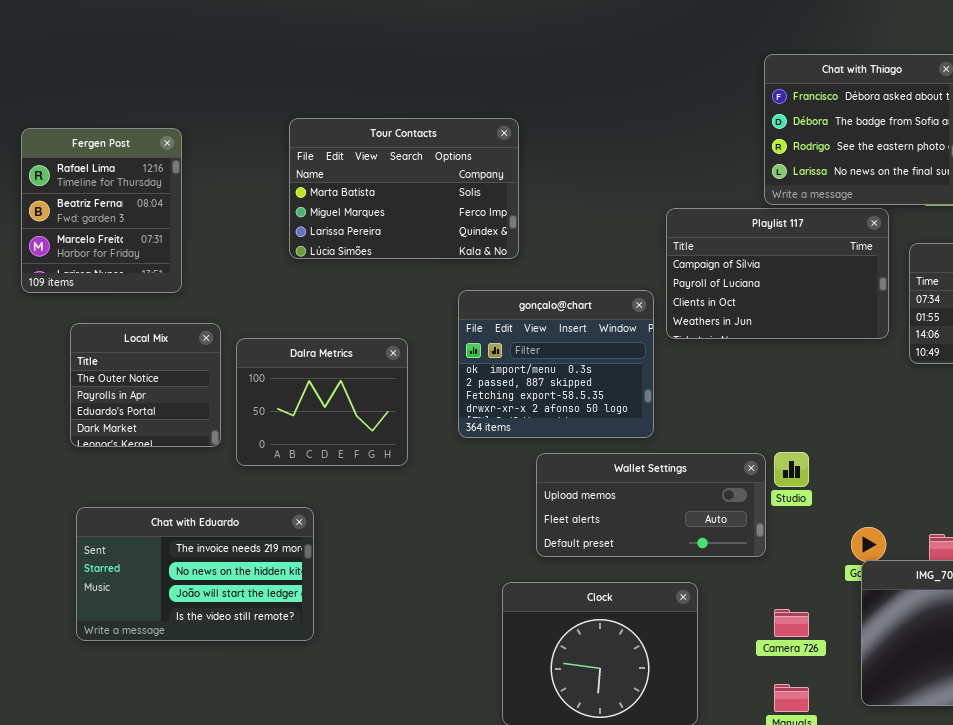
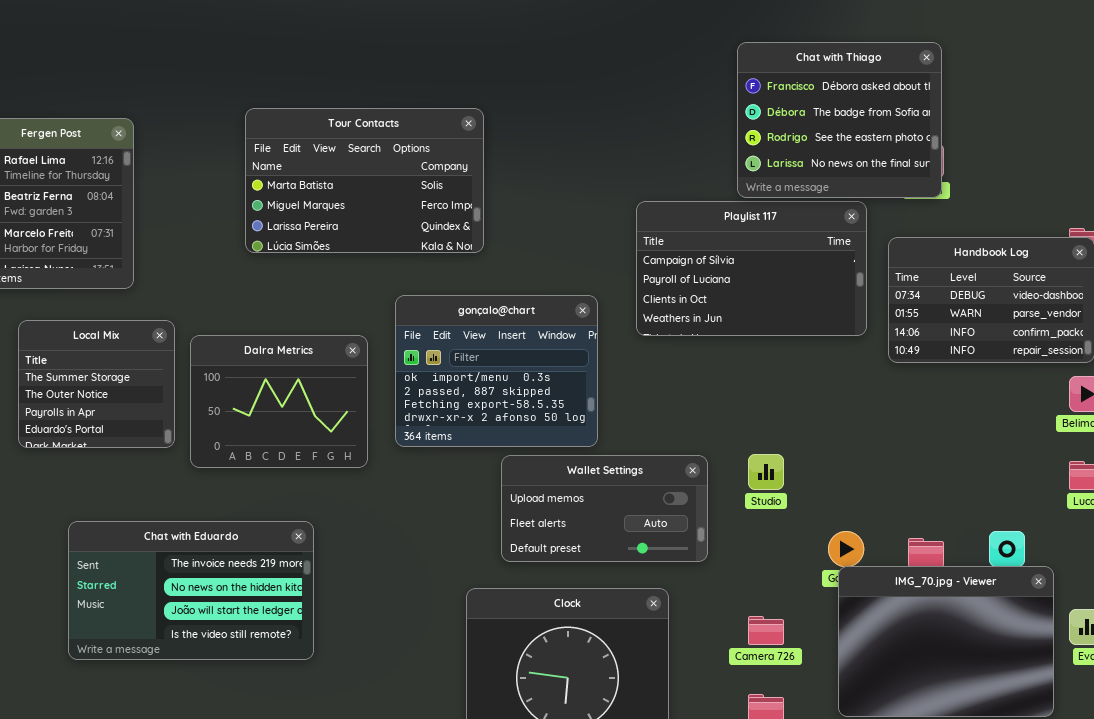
gonçalo@chart: [458,290,654,438] -> [395,295,598,447], moved
Local Mix: [70,323,221,447] -> [18,320,175,448], scrolled up 1 row
Wallet Settings: [536,453,766,557] -> [501,455,708,562], resized
Chat with Eduardo: [76,507,314,641] -> [68,521,314,660], moved

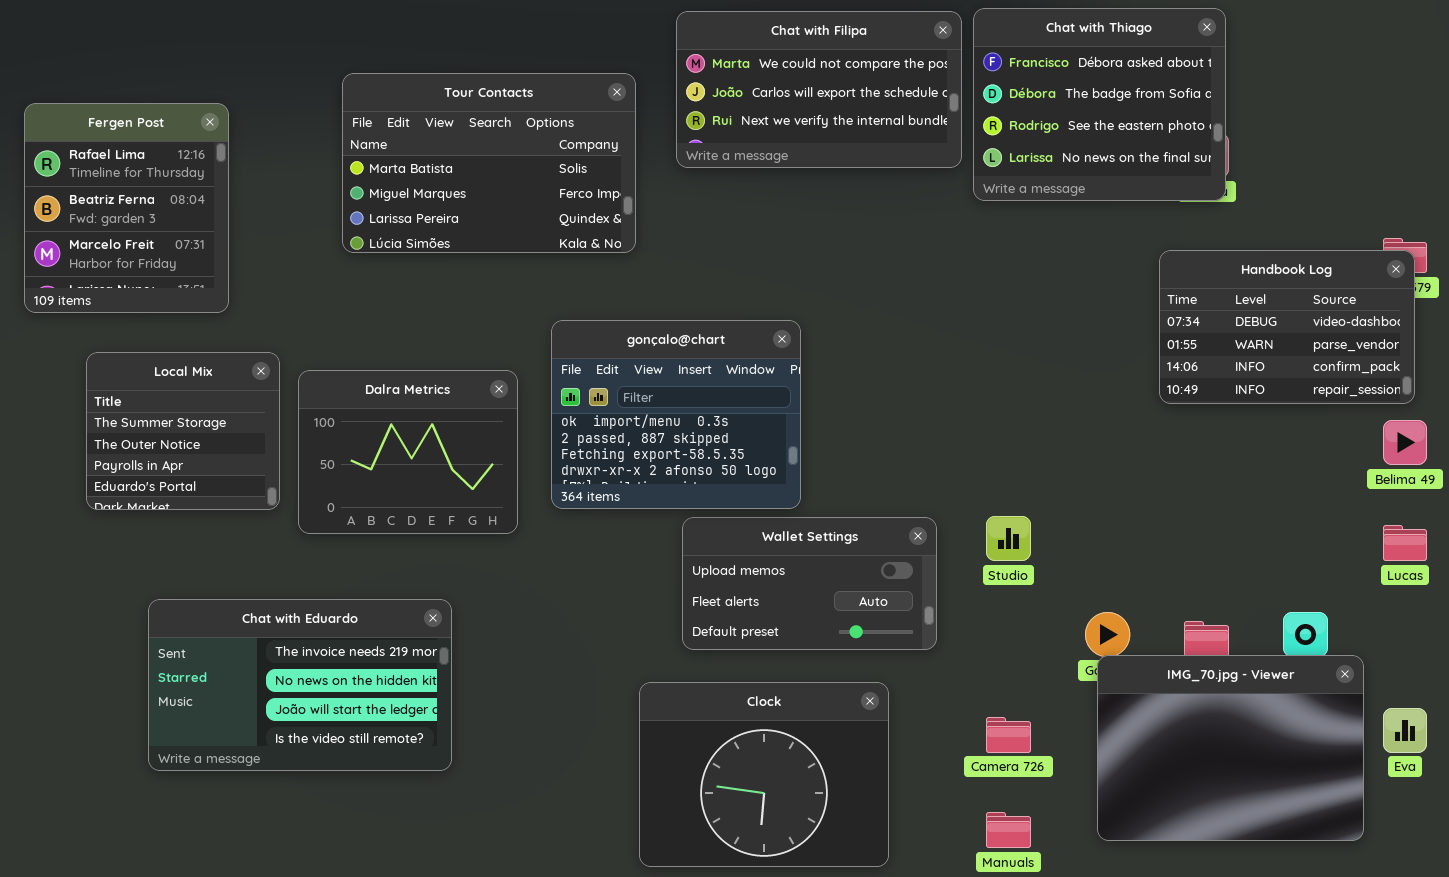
Chat with Filipa: none -> [676,11,962,168], opened
Tour Contacts: [245,108,484,253] -> [342,73,636,253], moved
Playlist 117: [636,201,867,336] -> none, closed

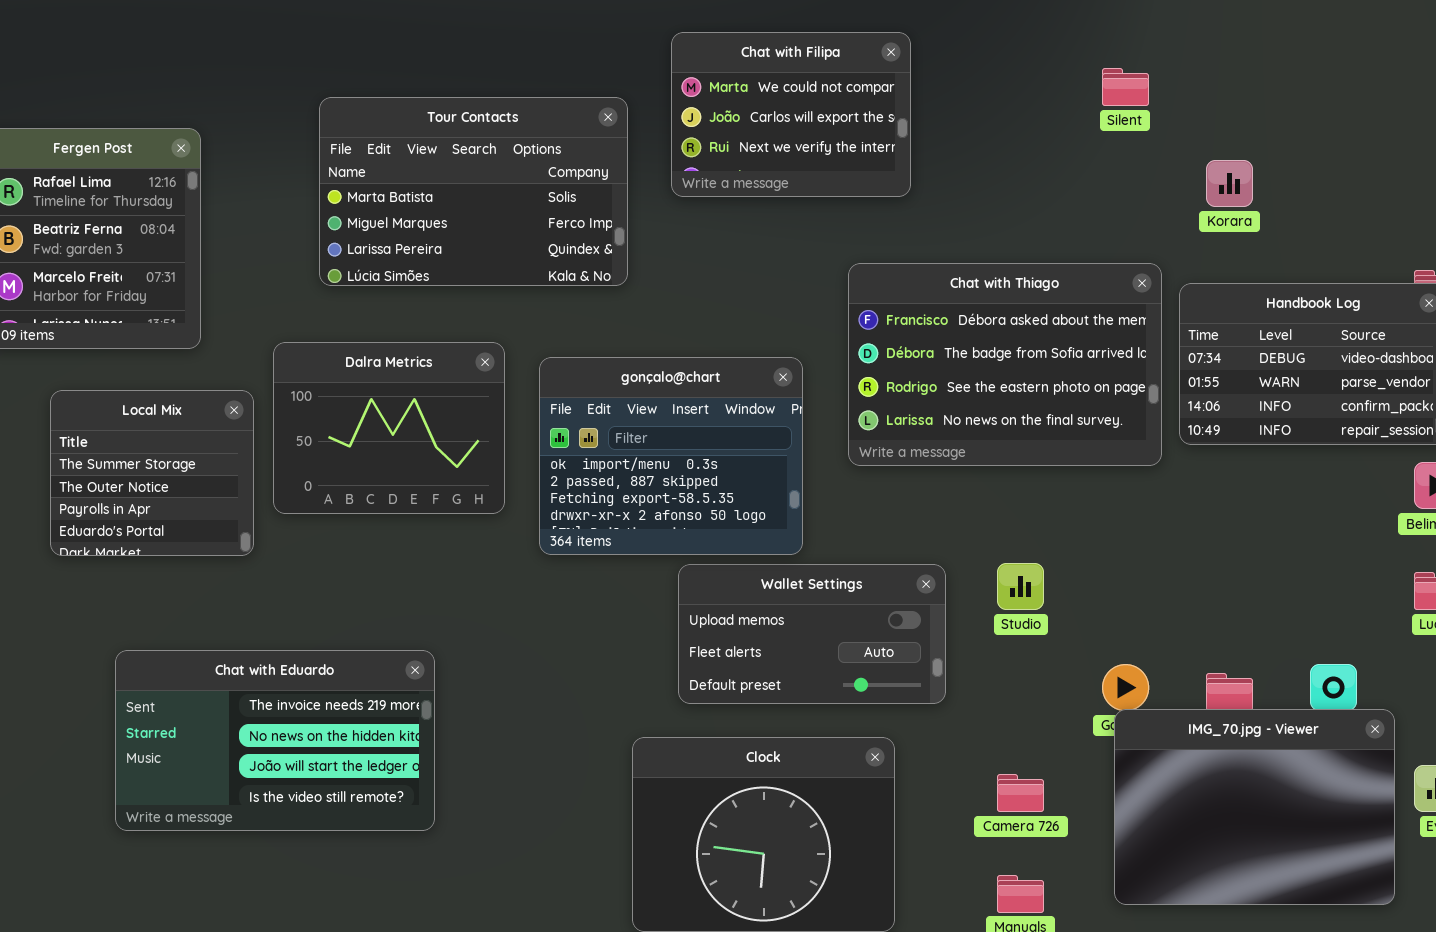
Chat with Thiago: [973,8,1226,201] -> [848,263,1162,466], moved, resized
Chat with Filipa: [676,11,962,168] -> [671,32,911,197], resized
Dalra Metrics: [298,370,518,534] -> [273,342,505,514], moved

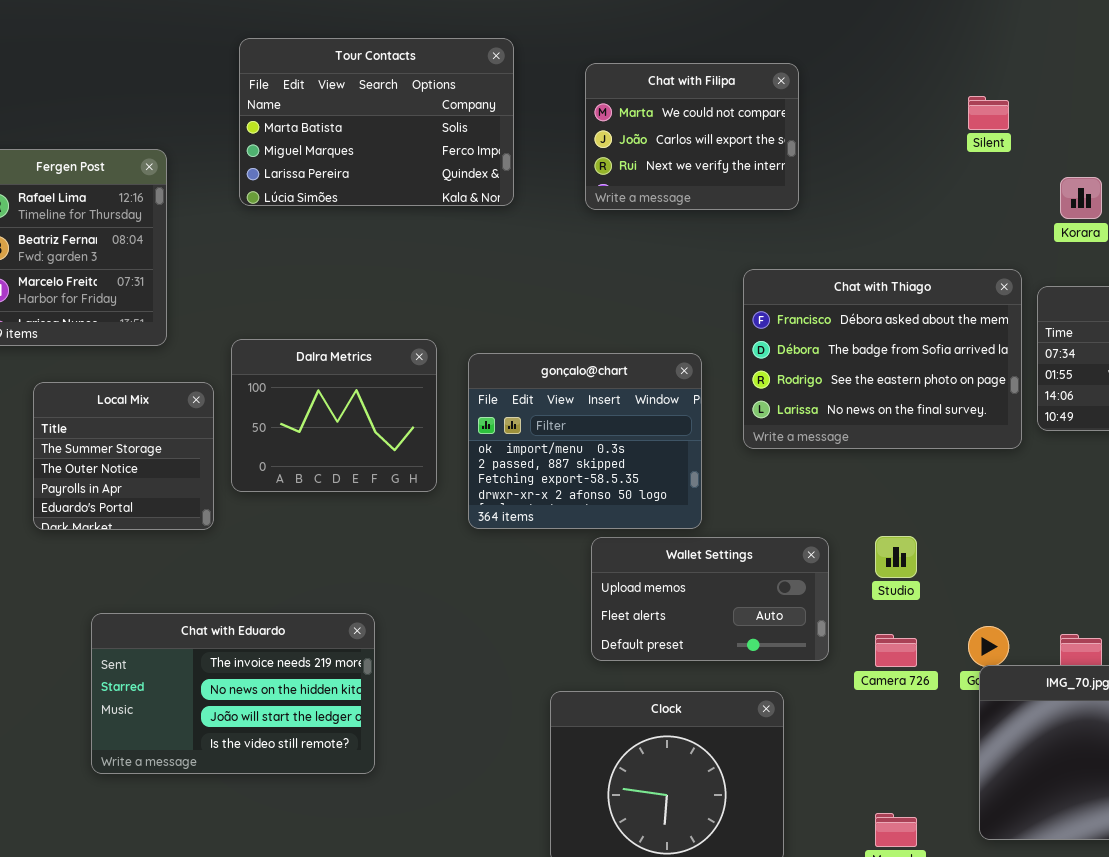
Tour Contacts: [319,97,628,286] -> [239,38,514,206], moved
Camera 726: [997,774,1044,812] -> [875,634,917,667], moved

